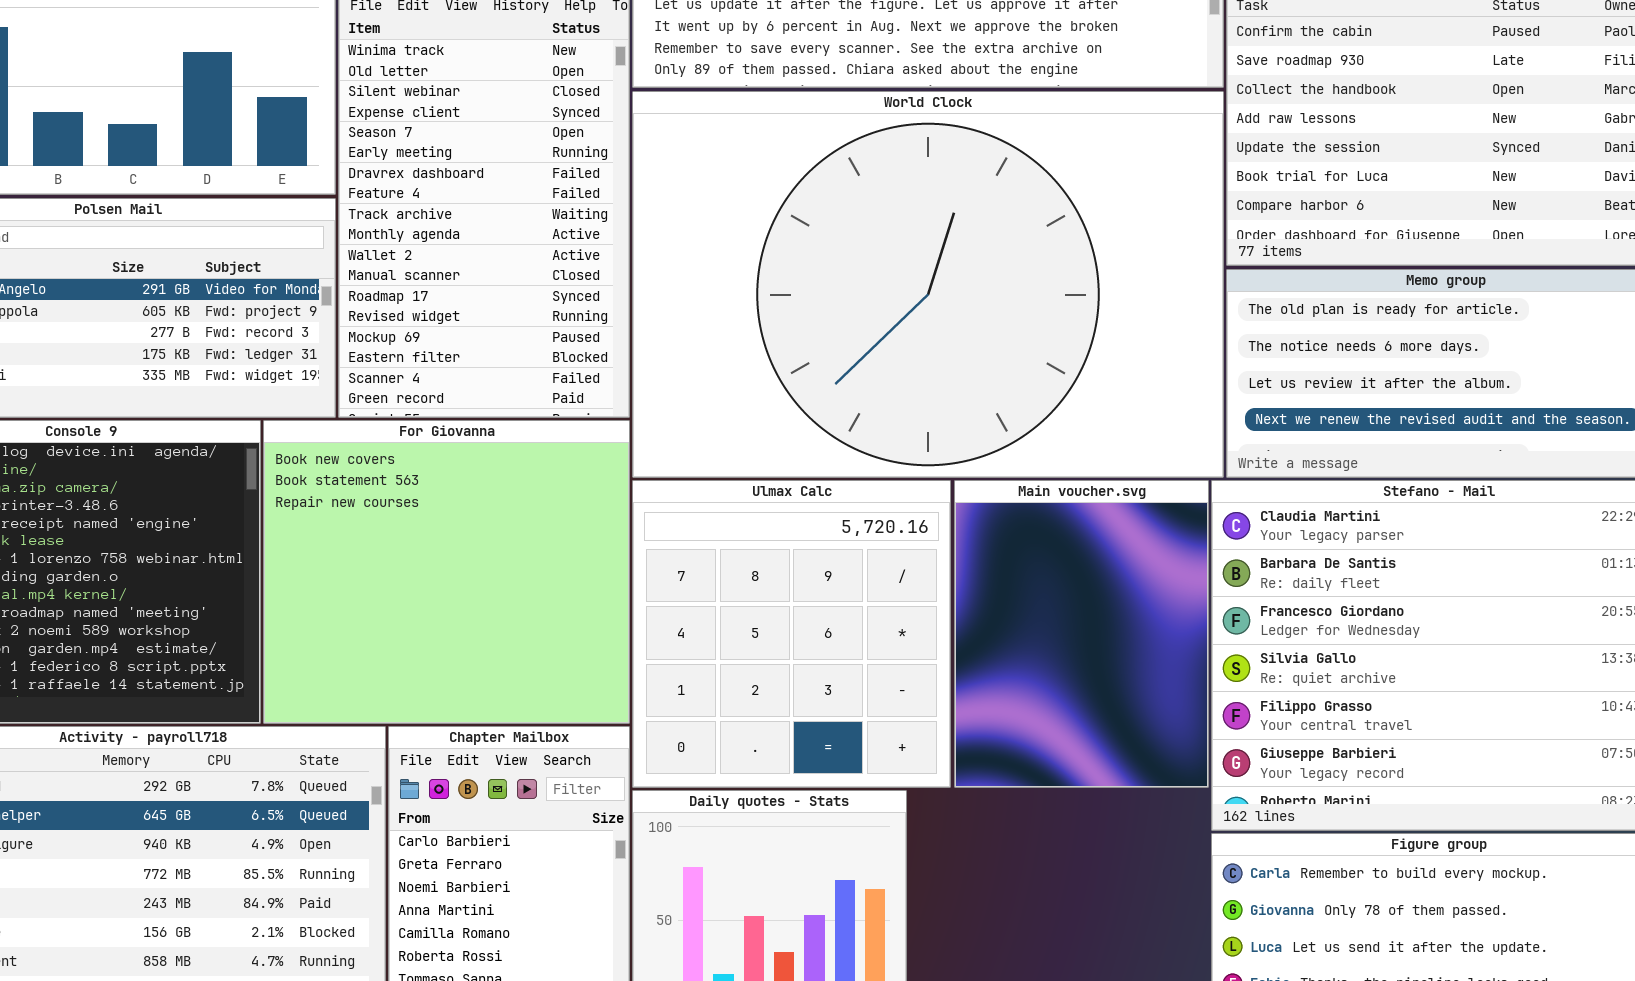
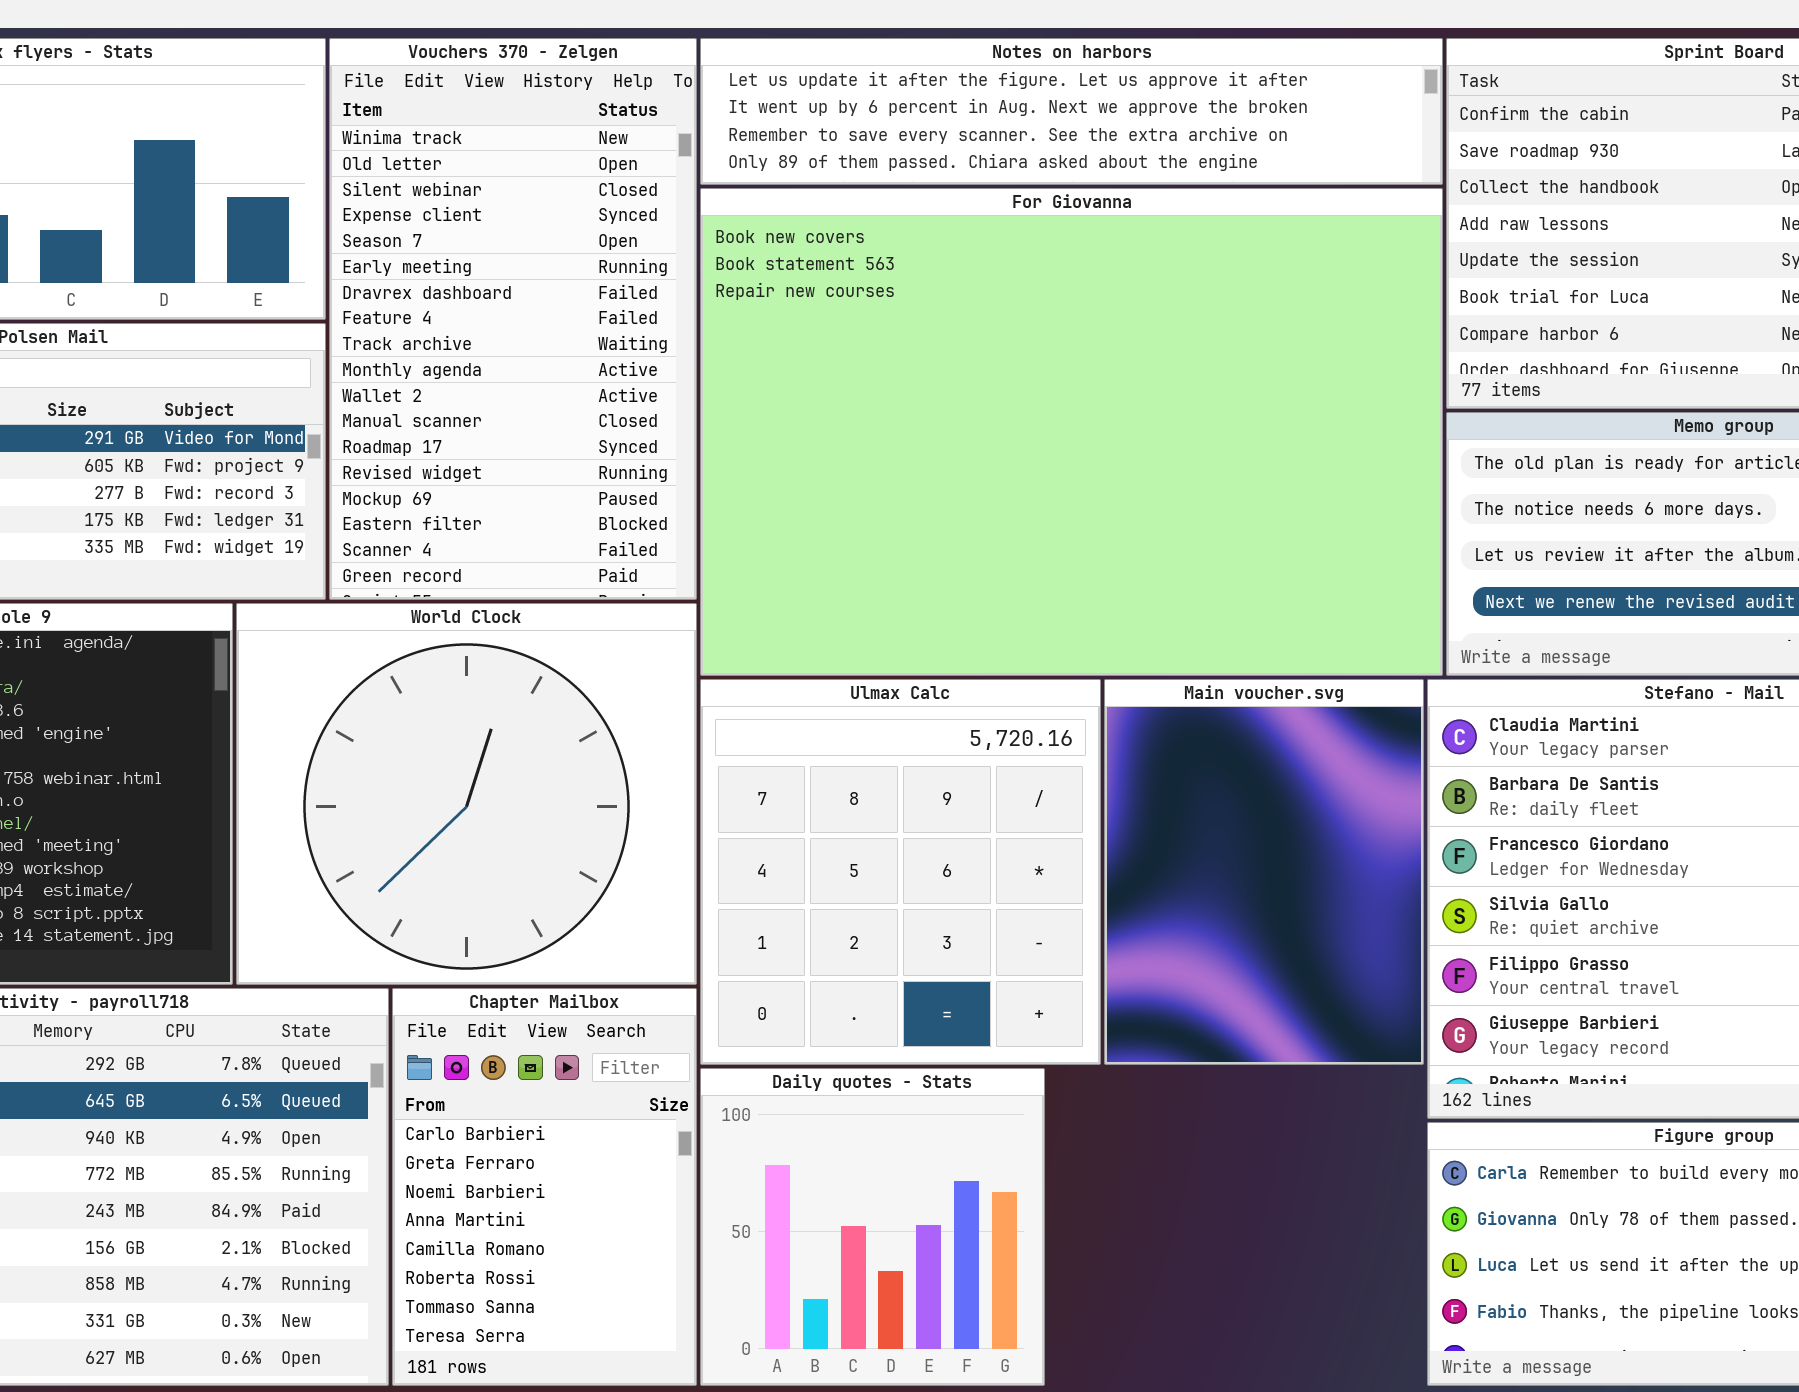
World Clock: [632,91,1224,478] -> [236,603,697,985], moved, resized
For Giovanna: [263,420,630,724] -> [700,188,1443,676], moved, resized

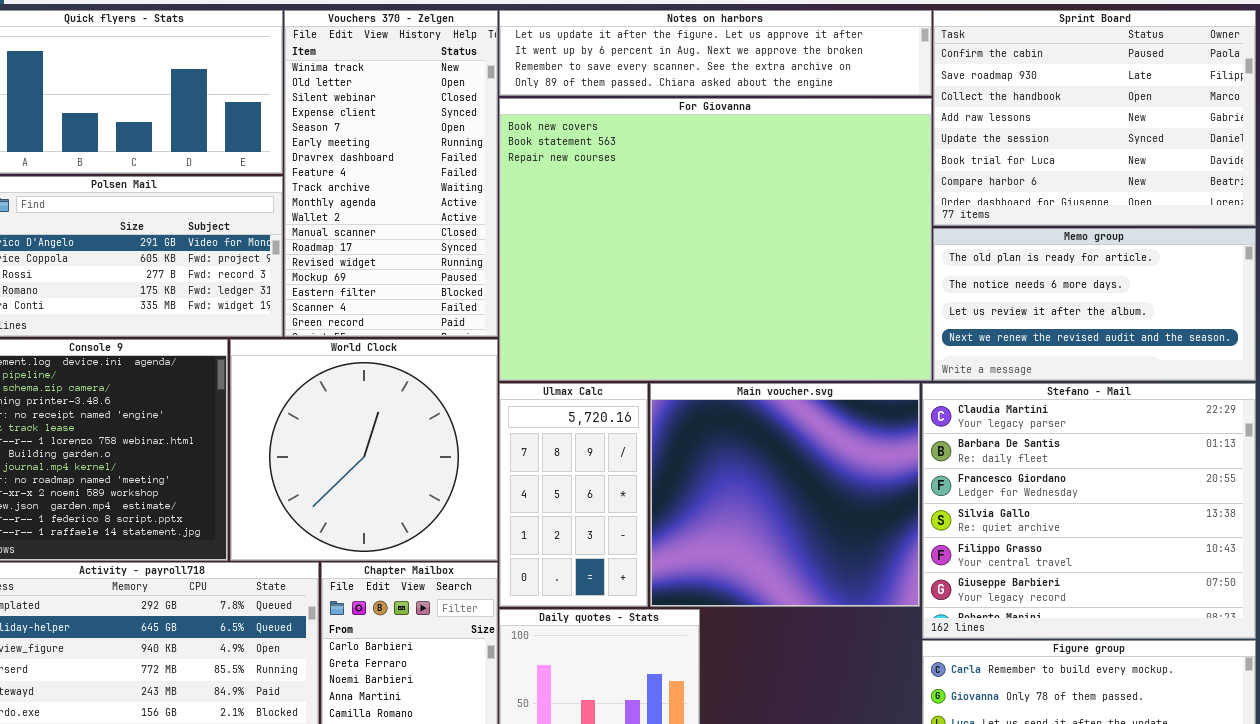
Ulmax Calc: [700,679,1101,1065] -> [499,383,648,607], resized
Main voucher.svg: [1104,679,1424,1065] -> [650,383,920,607], resized

